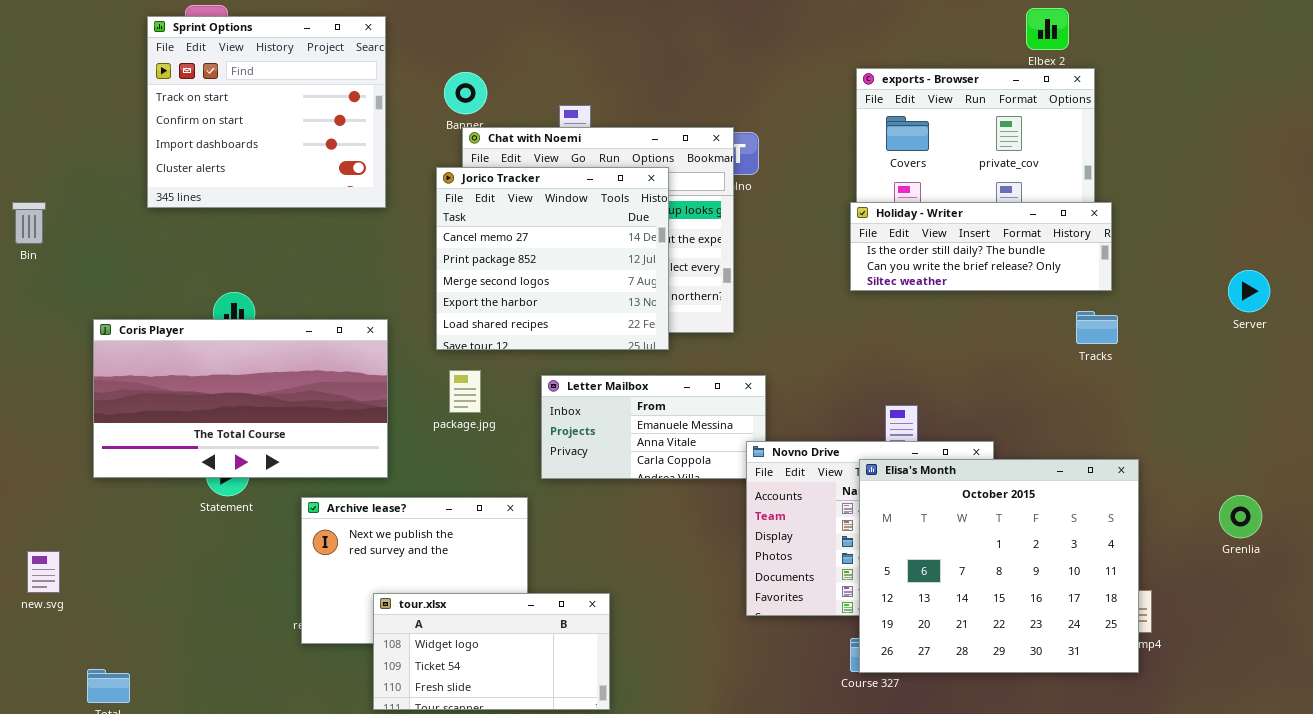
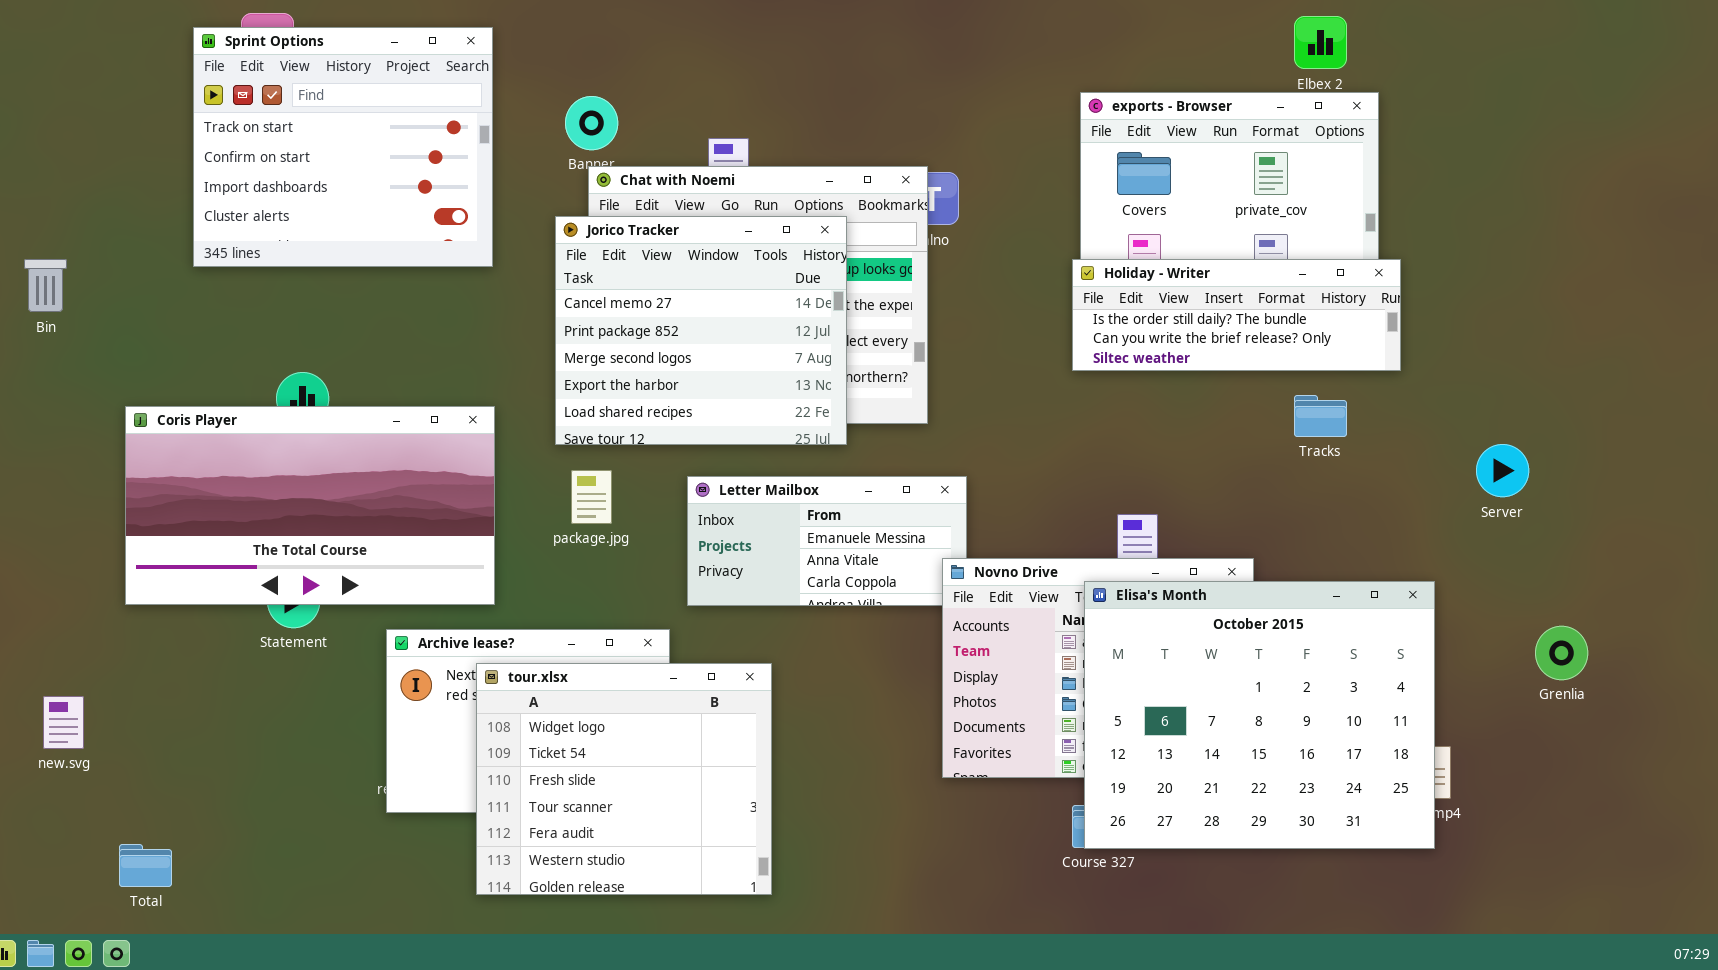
Server: [1228,270,1270,312] -> [1476,444,1529,497], moved
Tracks: [1076,311,1118,344] -> [1294,395,1347,437], moved
tour.xlsx: [373,593,610,710] -> [476,663,772,895], resized

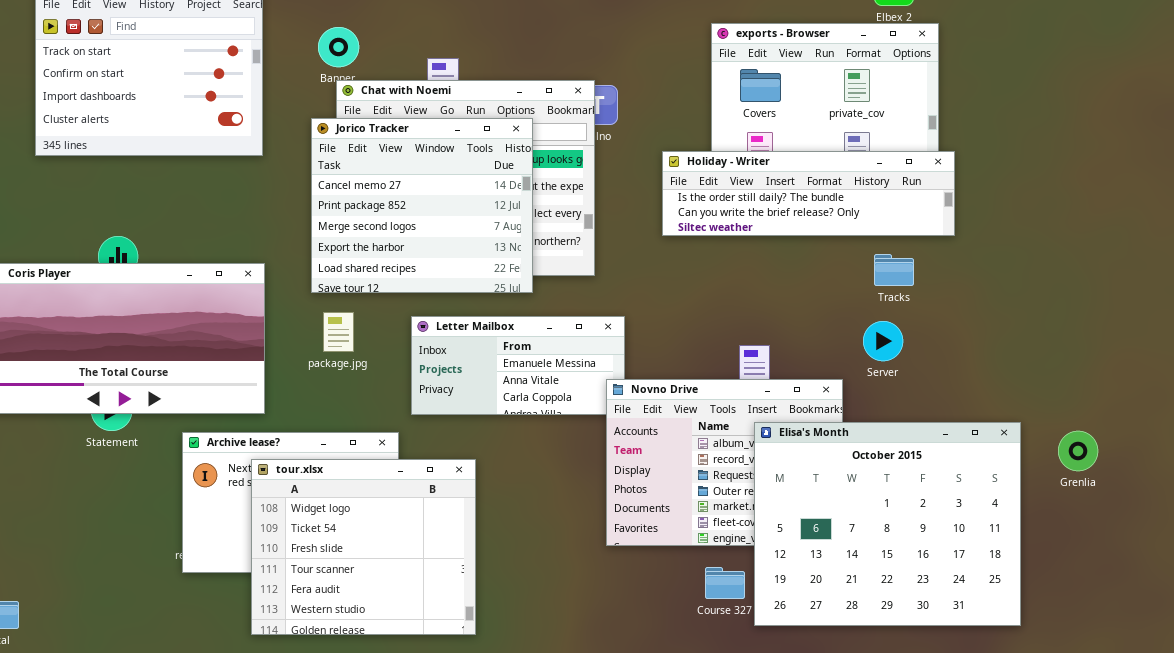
Holiday - Writer: [1072,259,1401,371] -> [662,151,955,236], resized
Server: [1476,444,1529,497] -> [863,321,903,361], moved
Elisa's Month: [1084,581,1435,849] -> [754,422,1021,626], moved

